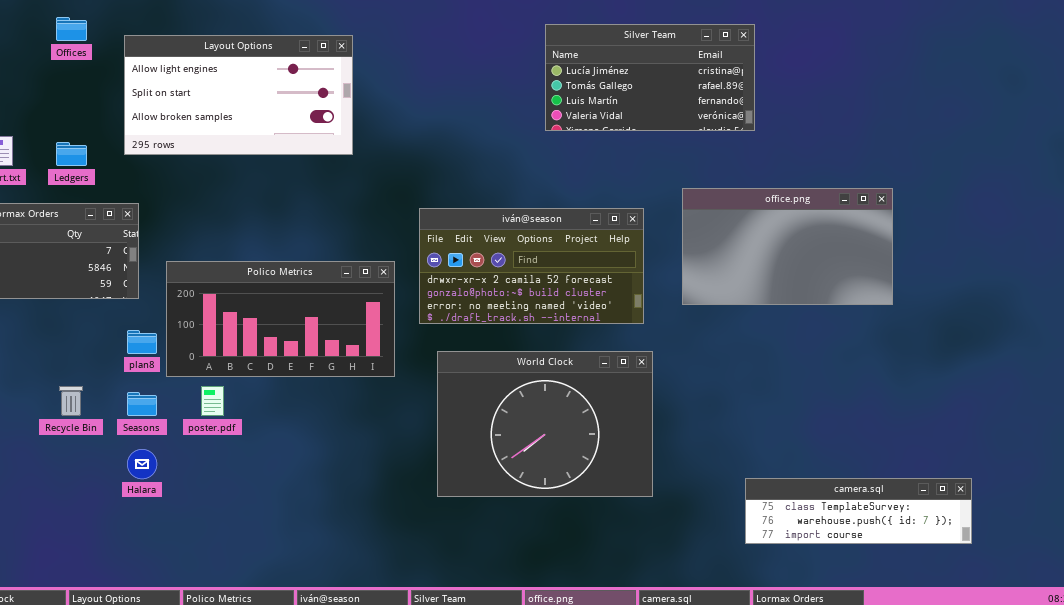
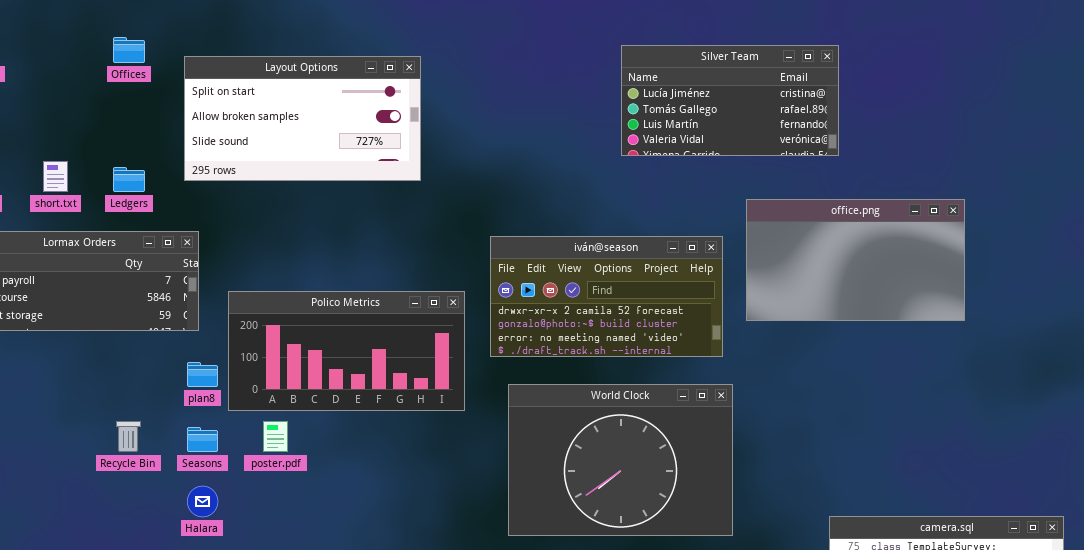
Layout Options: [124,35,353,155] -> [184,56,421,181], scrolled down 1 row
office.png: [682,188,893,305] -> [746,199,965,321], moved

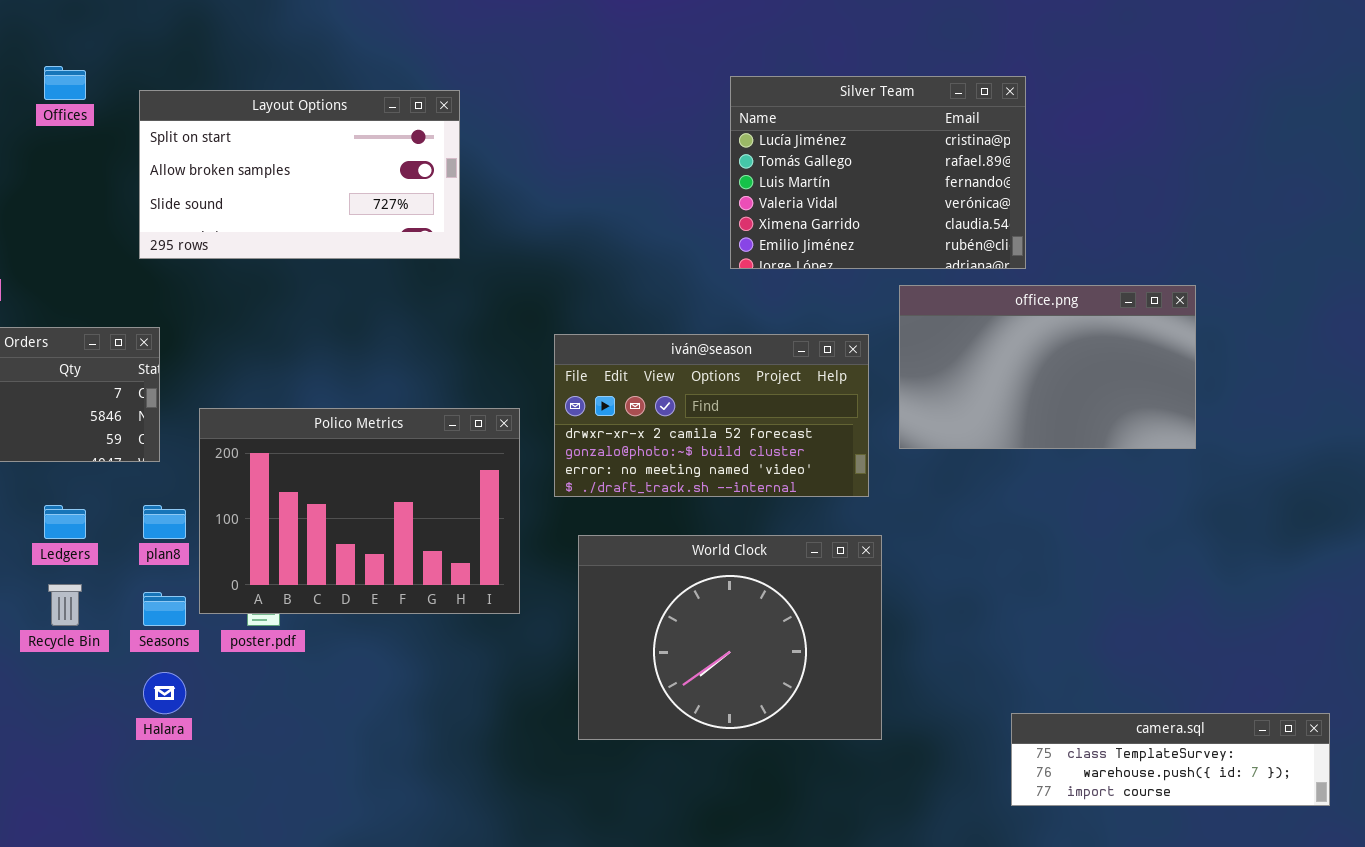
Silver Team: [621,45,839,156] -> [730,76,1026,269], resized
Ledgers: [113,167,145,192] -> [44,505,86,539], moved
Polico Metrics: [228,291,465,411] -> [199,408,520,614], resized

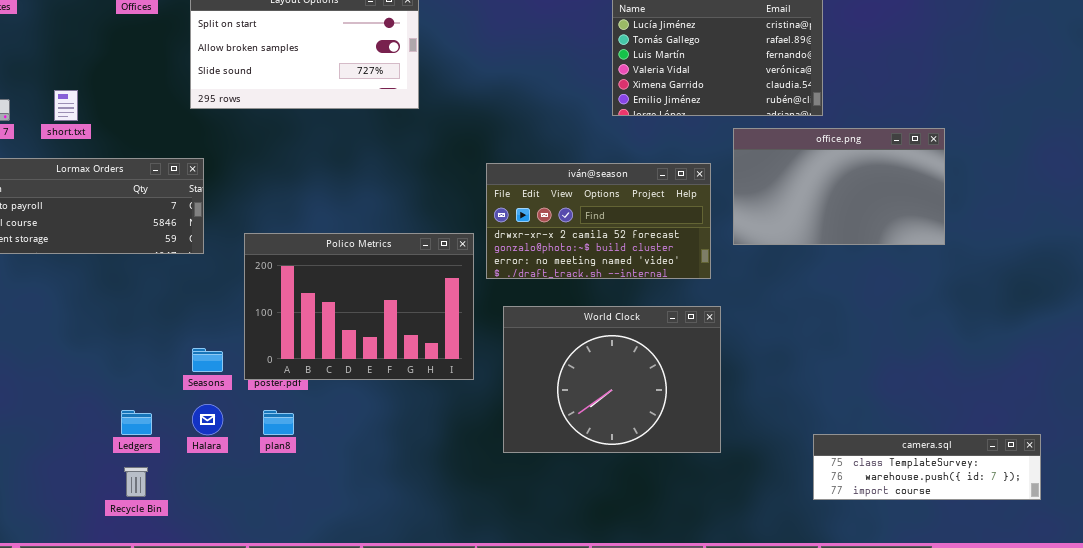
Polico Metrics: [199,408,520,614] -> [244,233,474,380], moved
Ledgers: [44,505,86,539] -> [121,410,152,435], moved
plan8: [143,505,186,539] -> [263,410,294,435], moved
Recycle Bin: [48,584,82,626] -> [124,467,148,497], moved

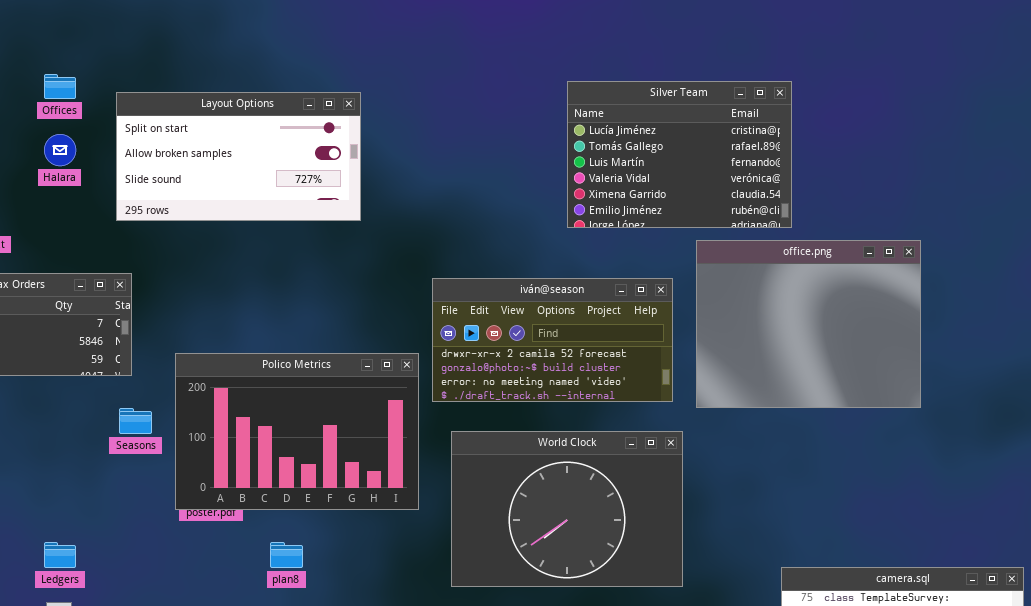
office.png: [733,128,945,245] -> [696,240,921,408], resized
Seasons: [192,348,223,372] -> [119,408,152,434], moved
Halara: [192,404,223,435] -> [44,134,76,166], moved
plan8: [263,410,294,435] -> [270,542,303,568], moved

